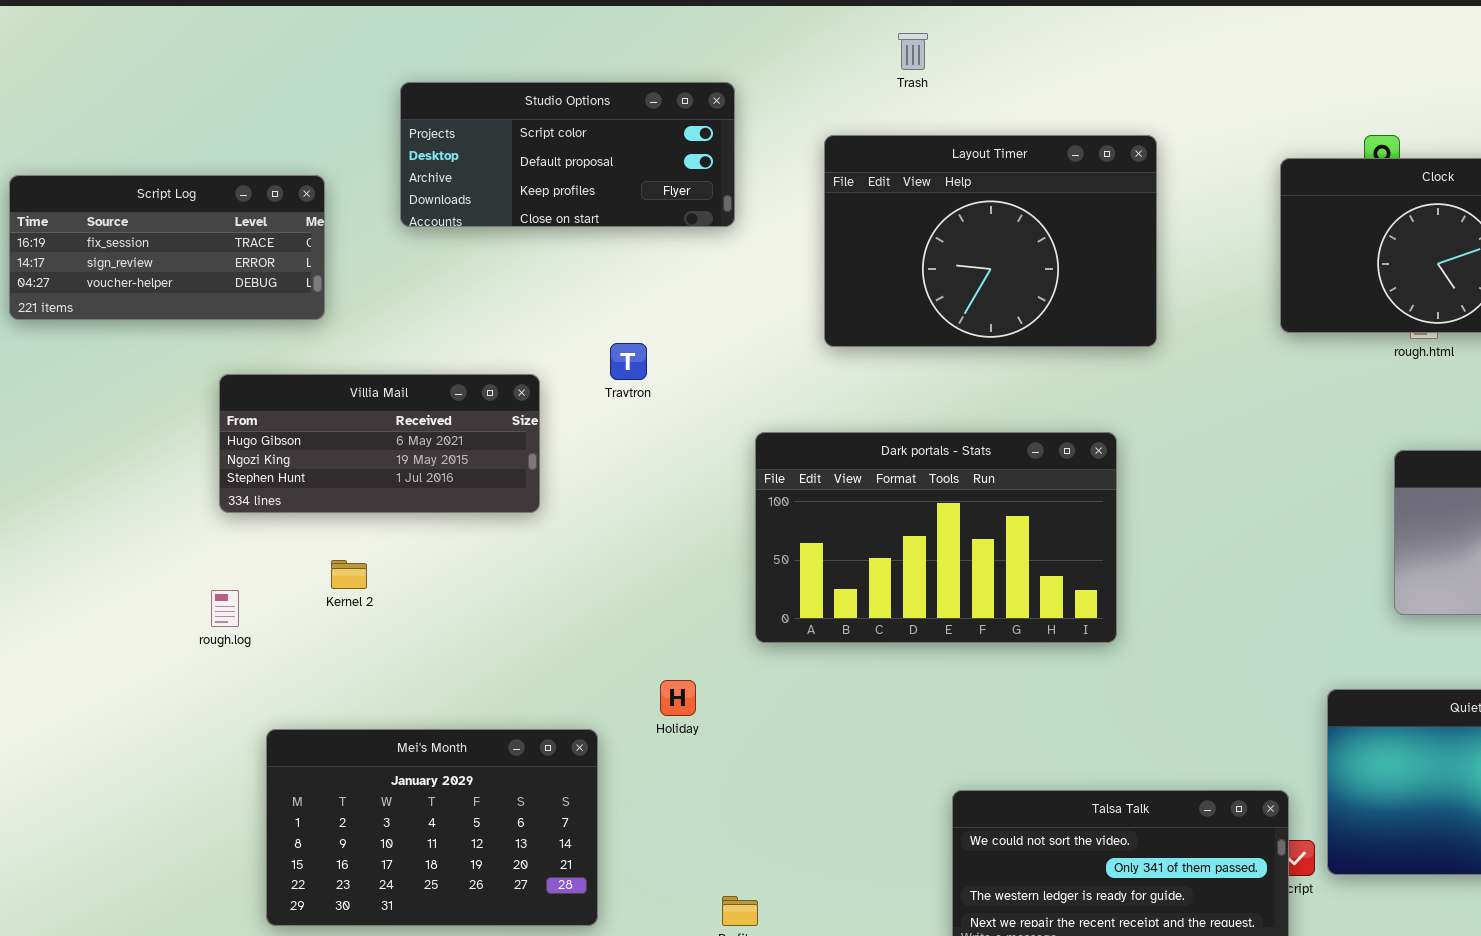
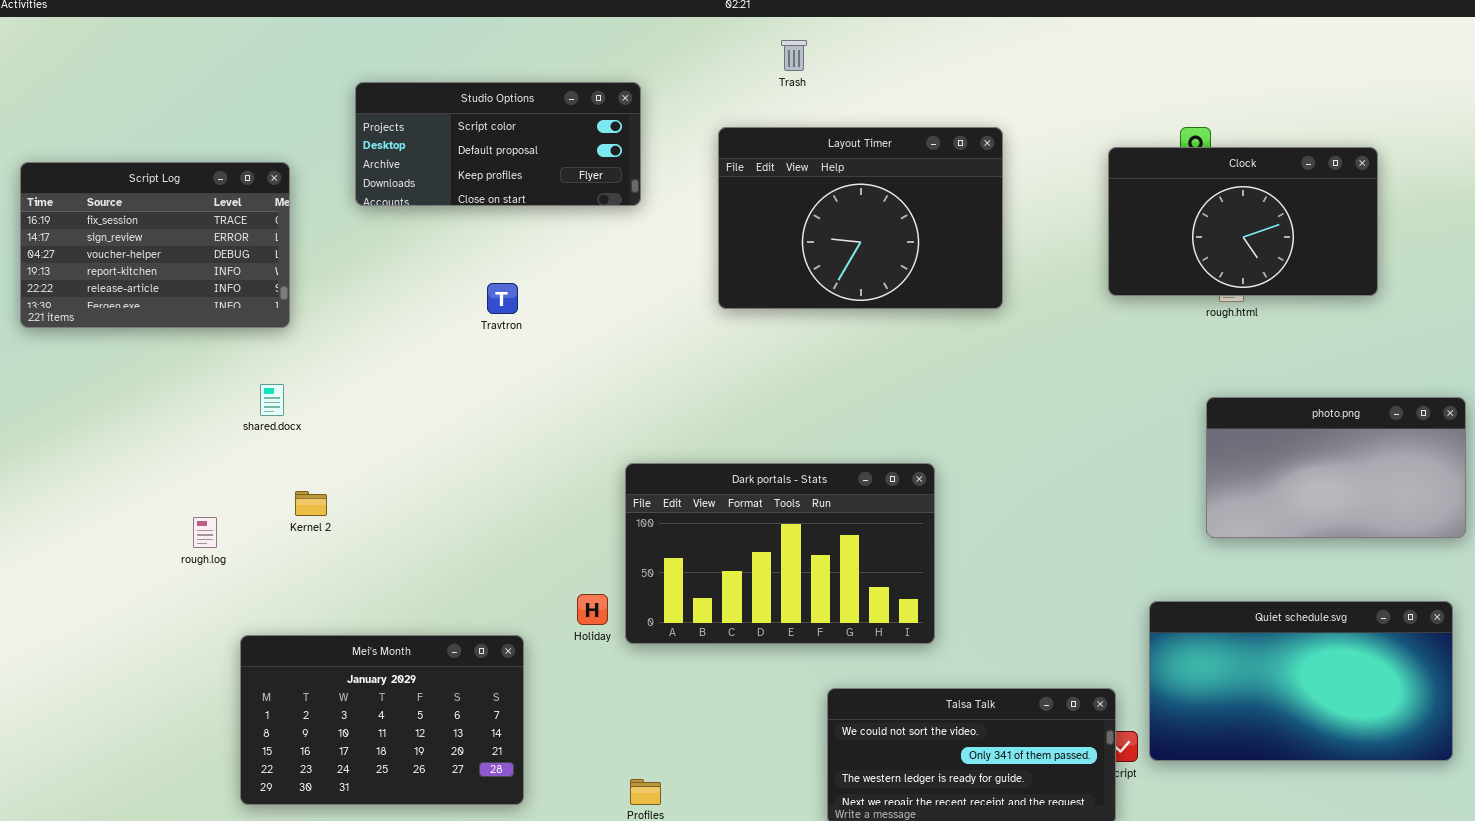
Script Log: [9,175,325,320] -> [20,162,290,328], resized
Travtron: [610,343,647,380] -> [487,283,518,314], moved
Villia Mail: [219,374,540,513] -> none, closed
Dark portals - Stats: [755,432,1117,643] -> [625,463,935,644], moved

